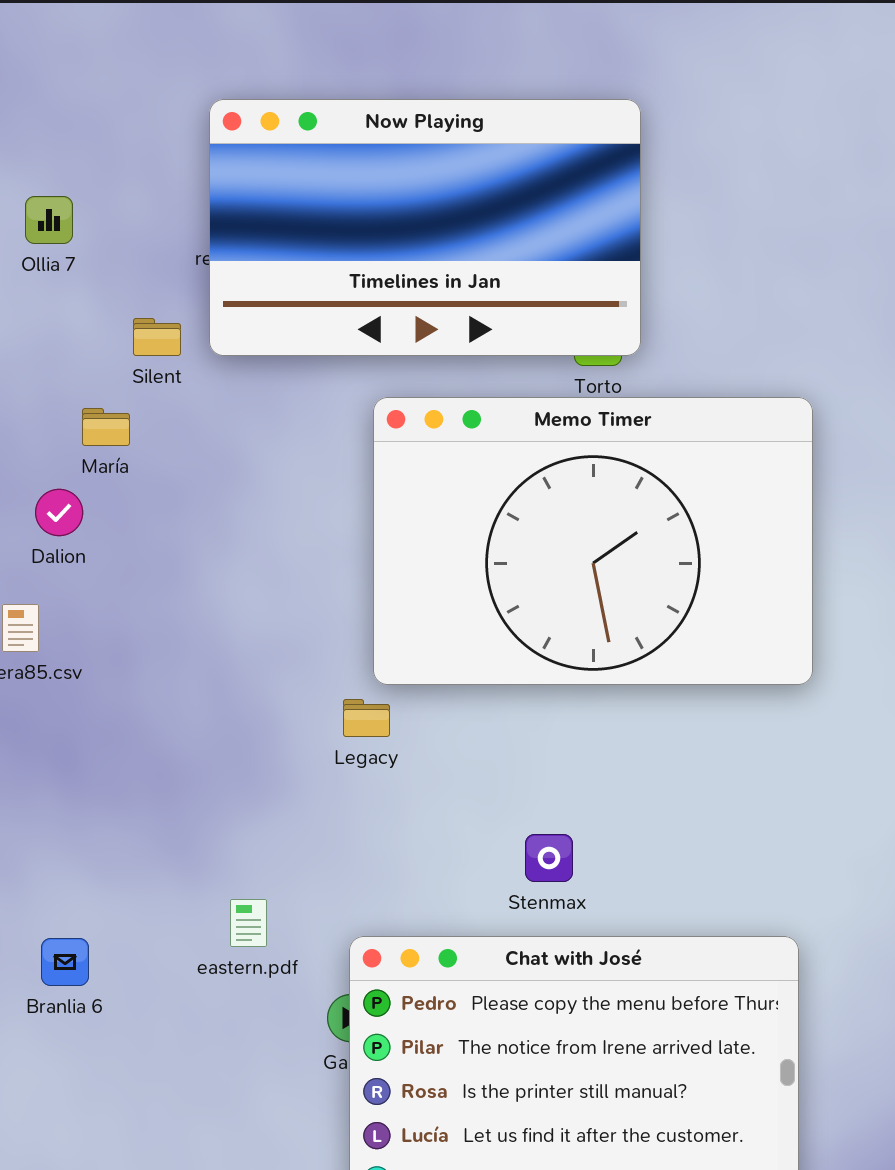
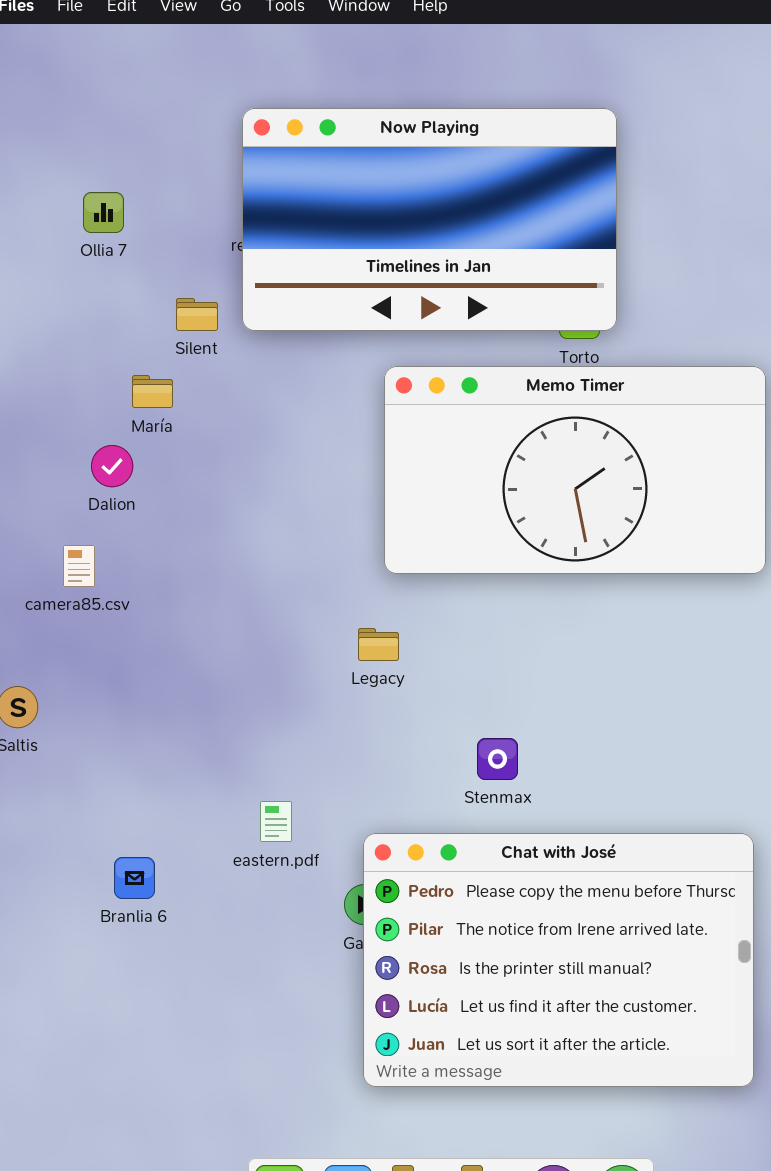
Memo Timer: [373,397,813,685] -> [384,366,766,574], resized
Stenmax: [525,834,573,882] -> [477,738,518,780], moved
Branlia 6: [41,938,89,986] -> [114,857,155,899], moved

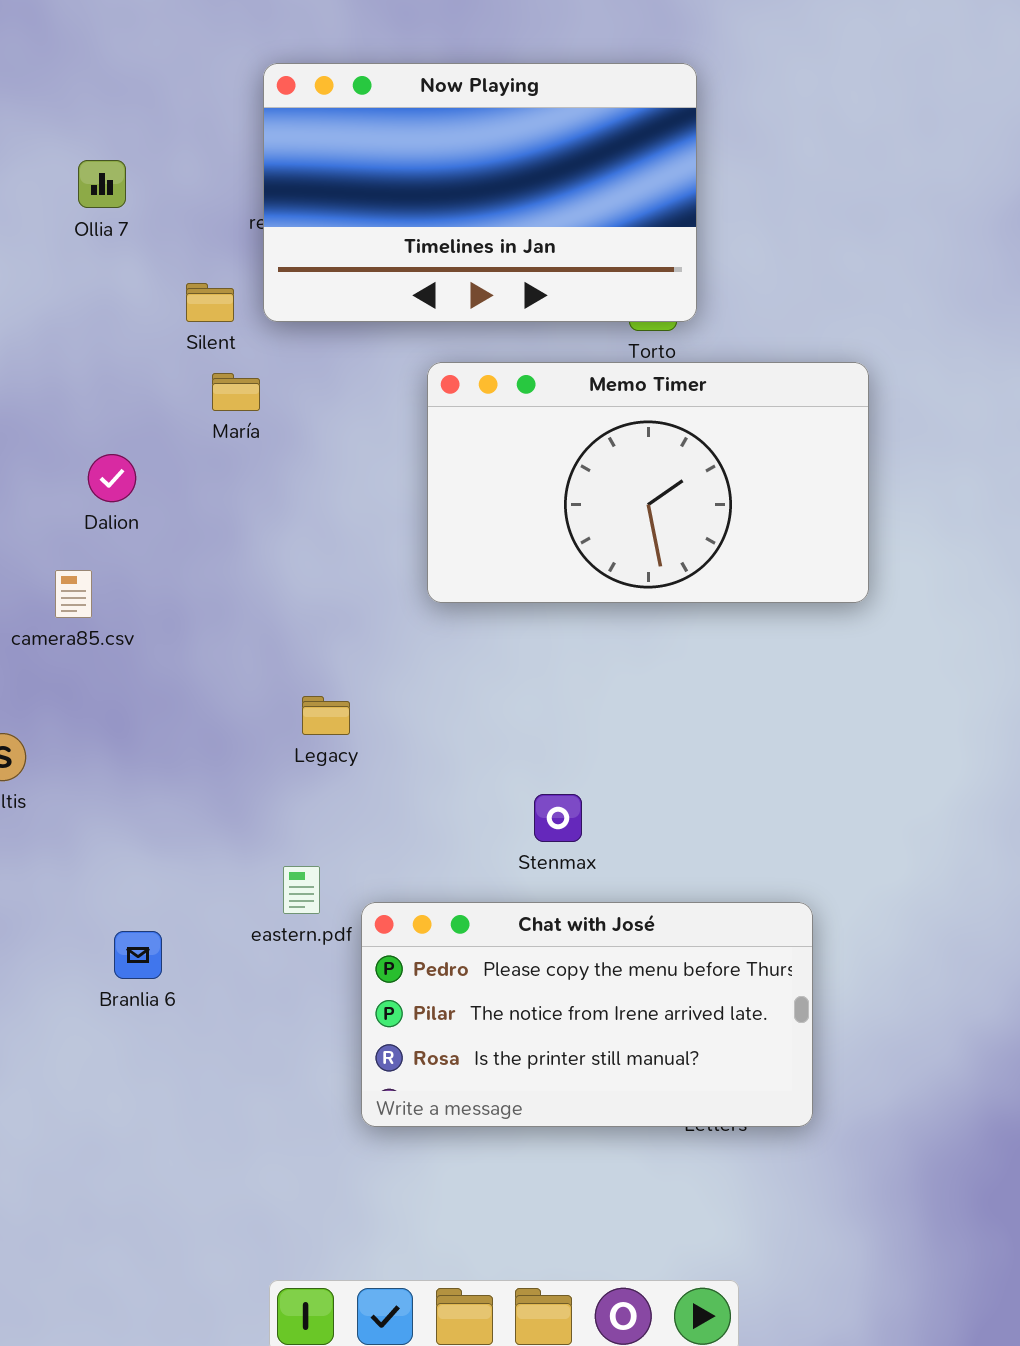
María: [132,375,173,408] -> [212,373,260,411], moved
Legacy: [358,628,399,661] -> [302,696,350,735], moved
Chat with José: [363,833,754,1087] -> [361,902,813,1127], moved, resized

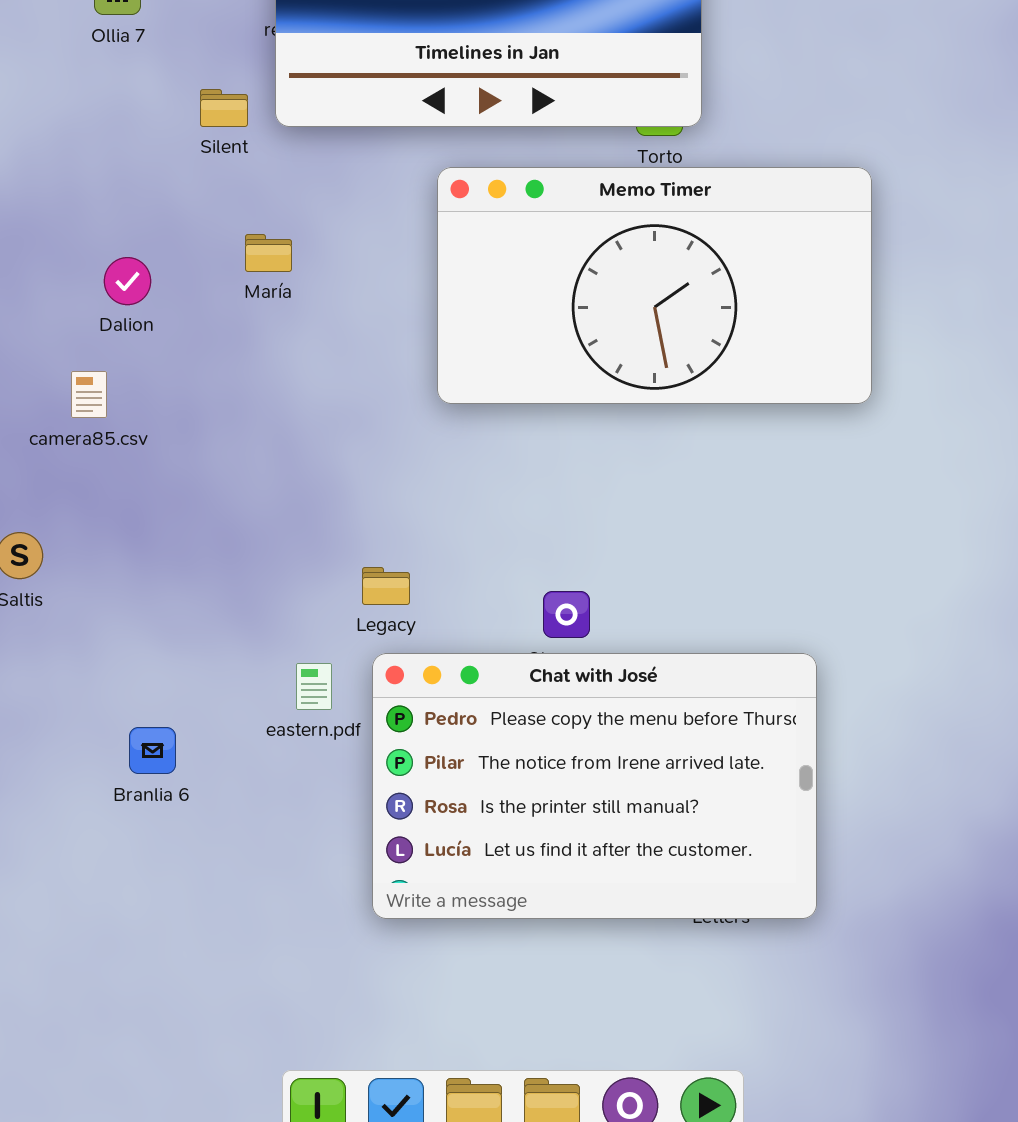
María: [212,373,260,411] -> [245,234,292,272], moved
Legacy: [302,696,350,735] -> [362,567,410,605], moved
Chat with José: [361,902,813,1127] -> [372,653,817,919], resized

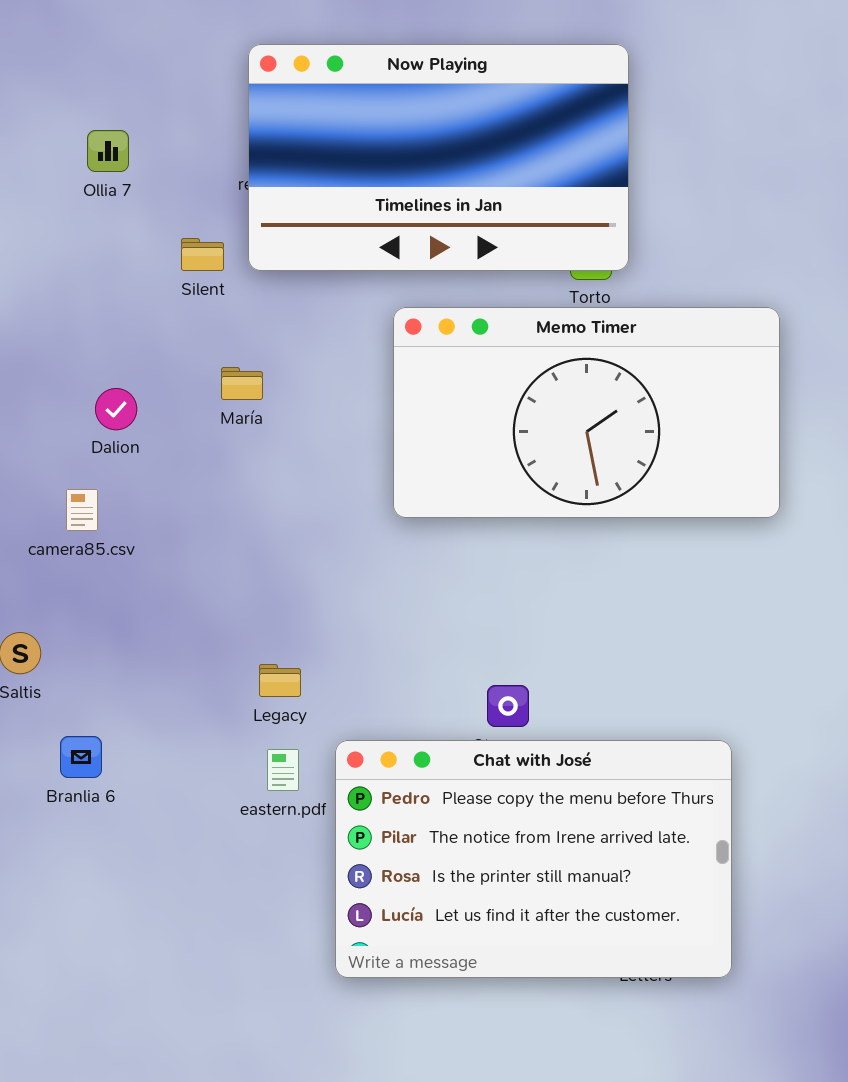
Legacy: [362,567,410,605] -> [259,664,301,697], moved
Branlia 6: [129,727,176,774] -> [60,736,102,778], moved

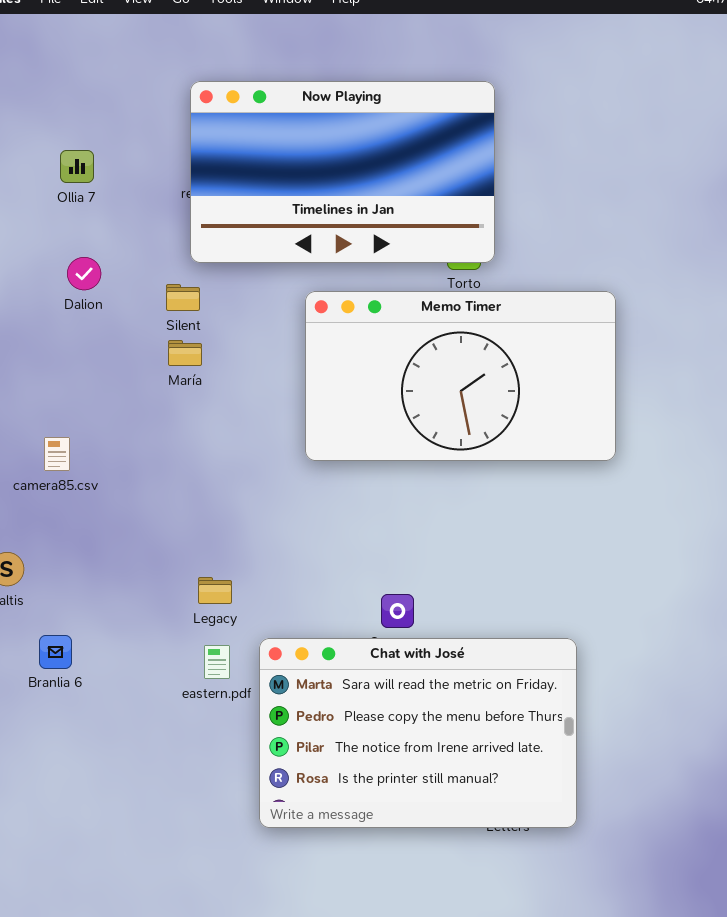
Silent: [181,238,224,271] -> [166,284,200,311], moved
Dalion: [95,388,137,430] -> [67,257,101,290], moved
Chat with José: [335,740,732,978] -> [259,638,577,828], scrolled up 1 row

